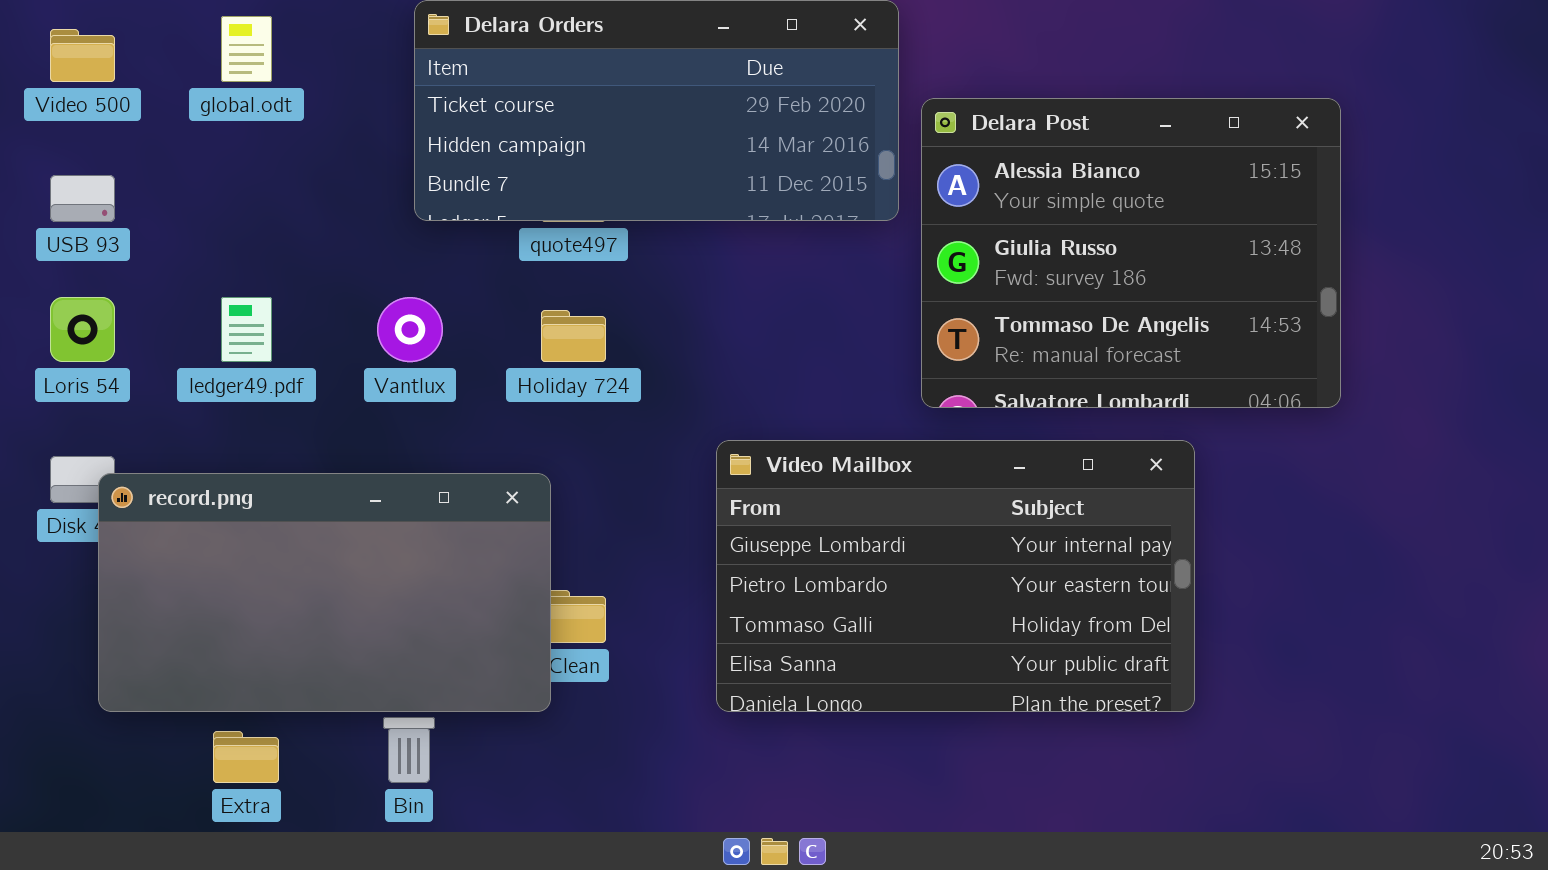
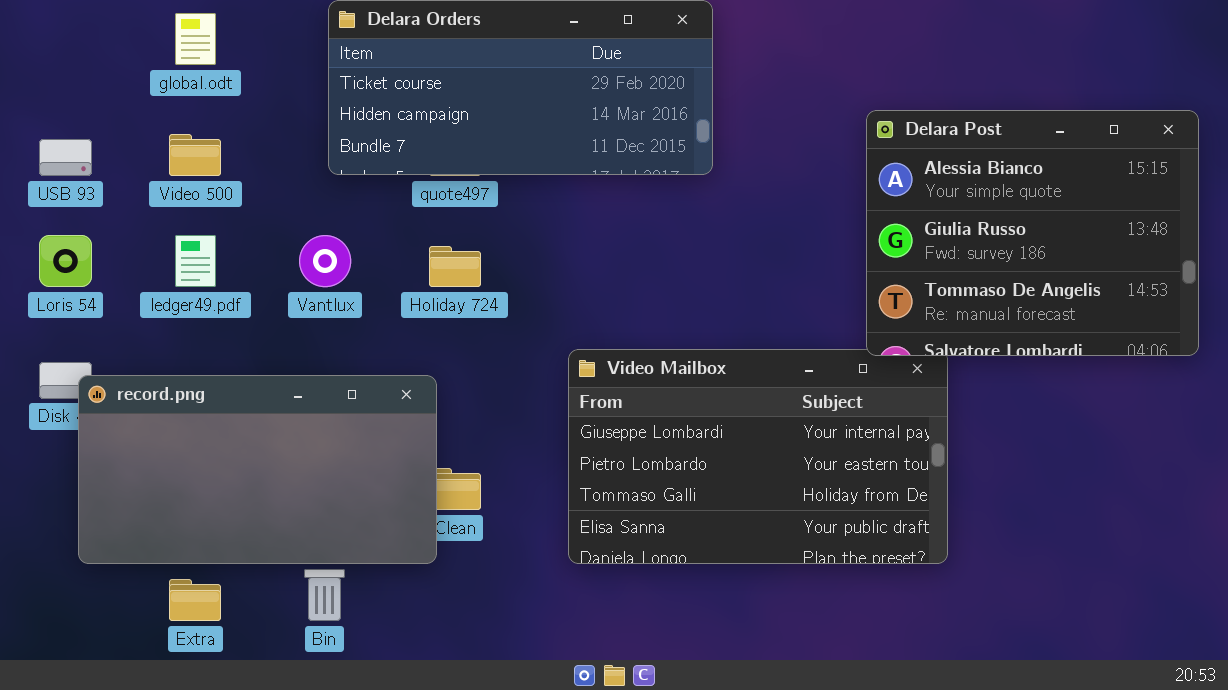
Video 500: [50,29,115,82] -> [169,134,221,176], moved
Delara Post: [921,98,1341,408] -> [866,110,1199,356], moved

